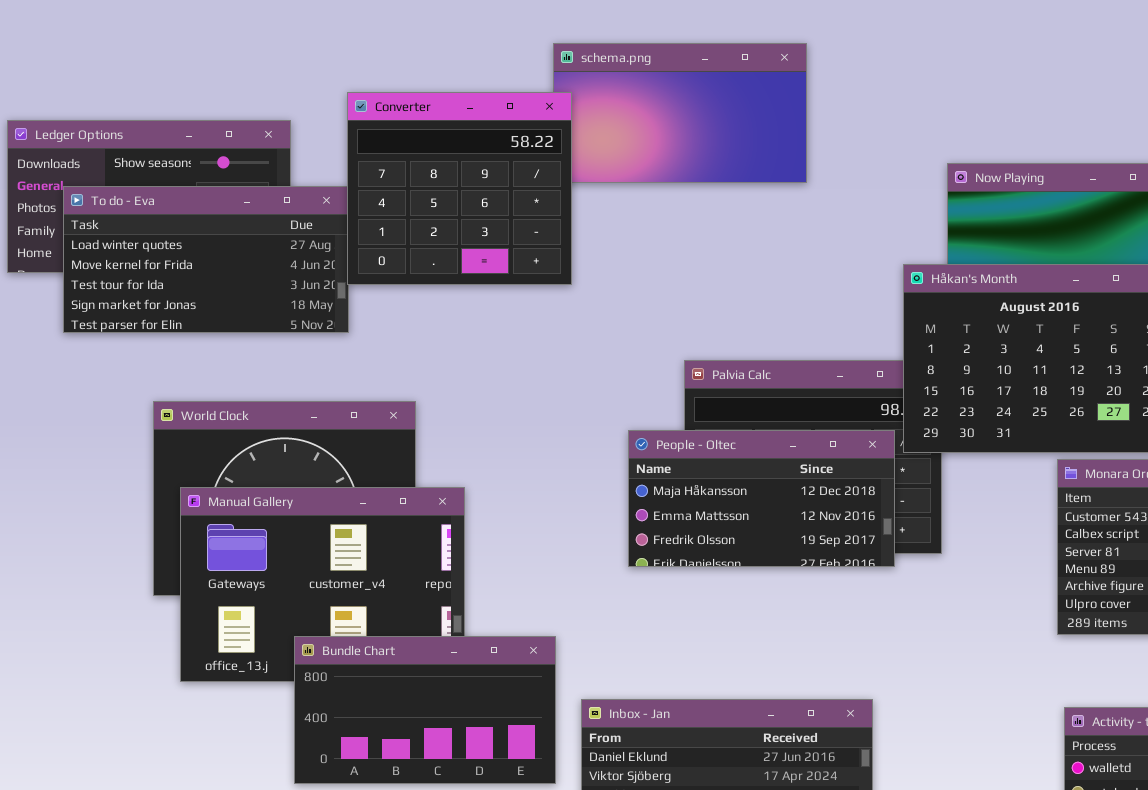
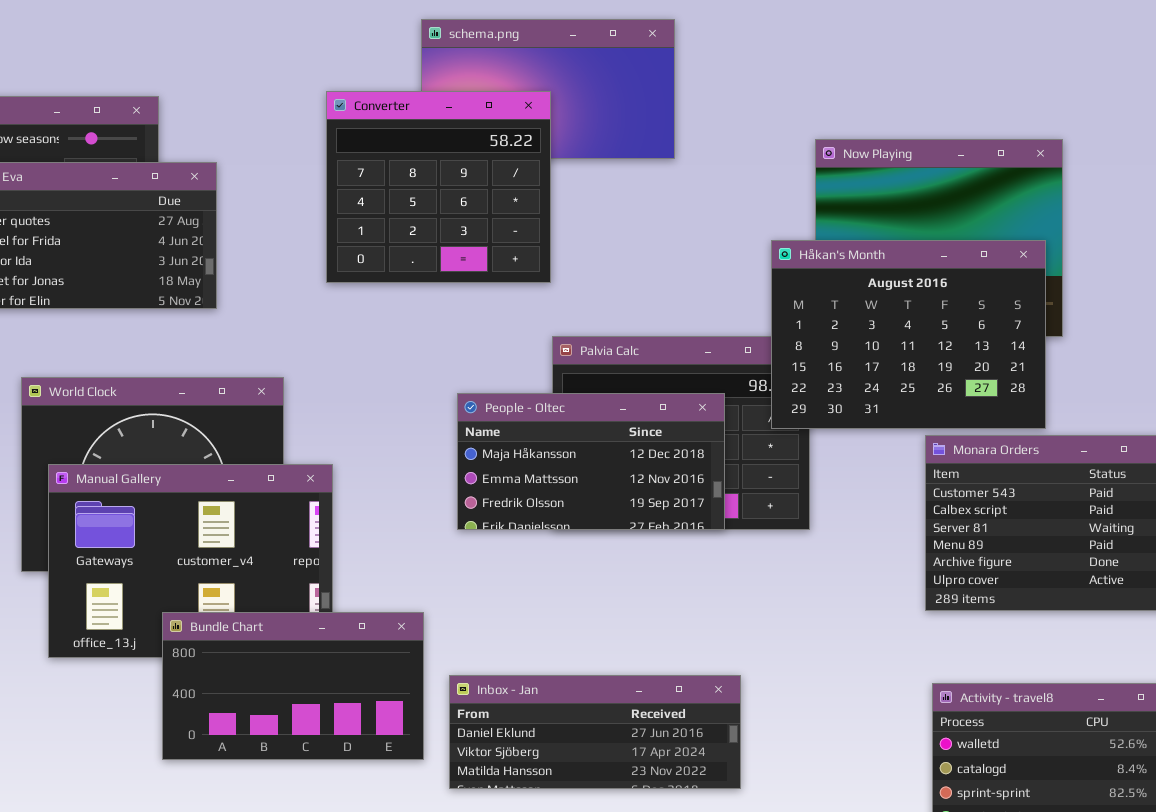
Converter: [347,92,572,285] -> [326,91,551,283], moved
People - Oltec: [628,430,895,567] -> [457,393,725,530], moved

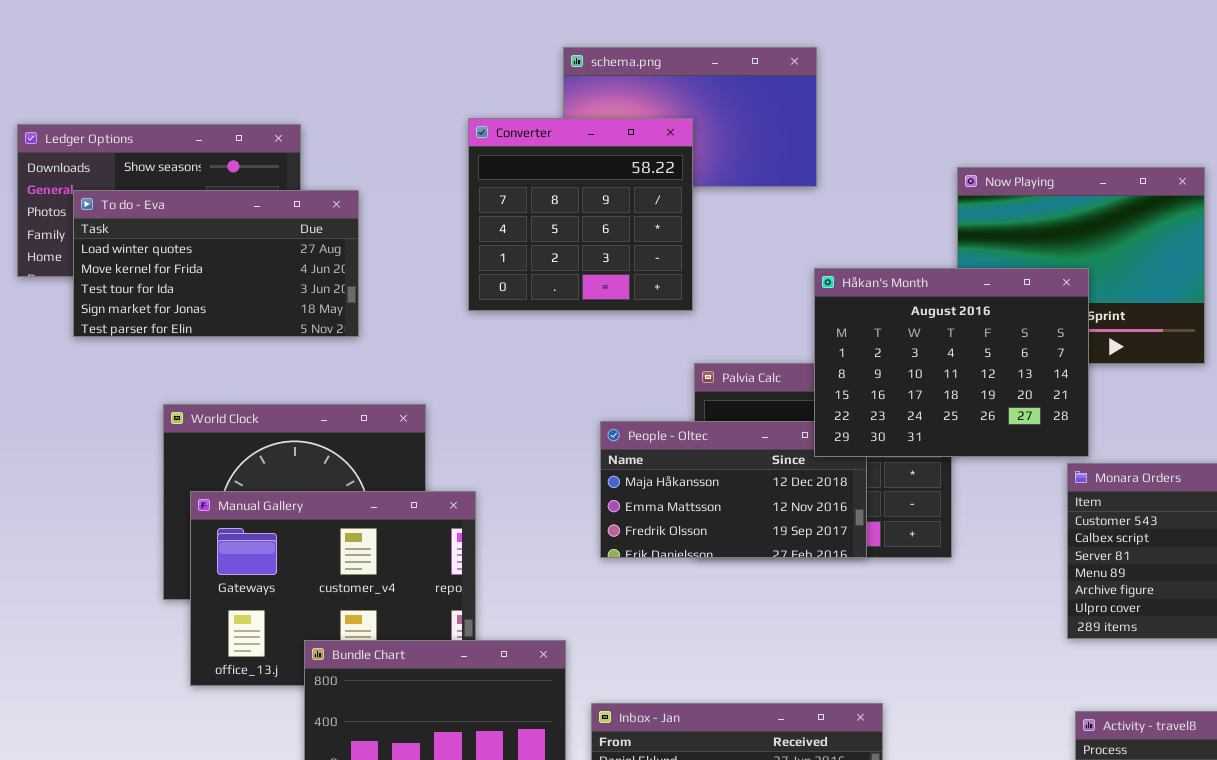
Håkan's Month: [771,240,1046,429] -> [814,268,1089,457], moved

